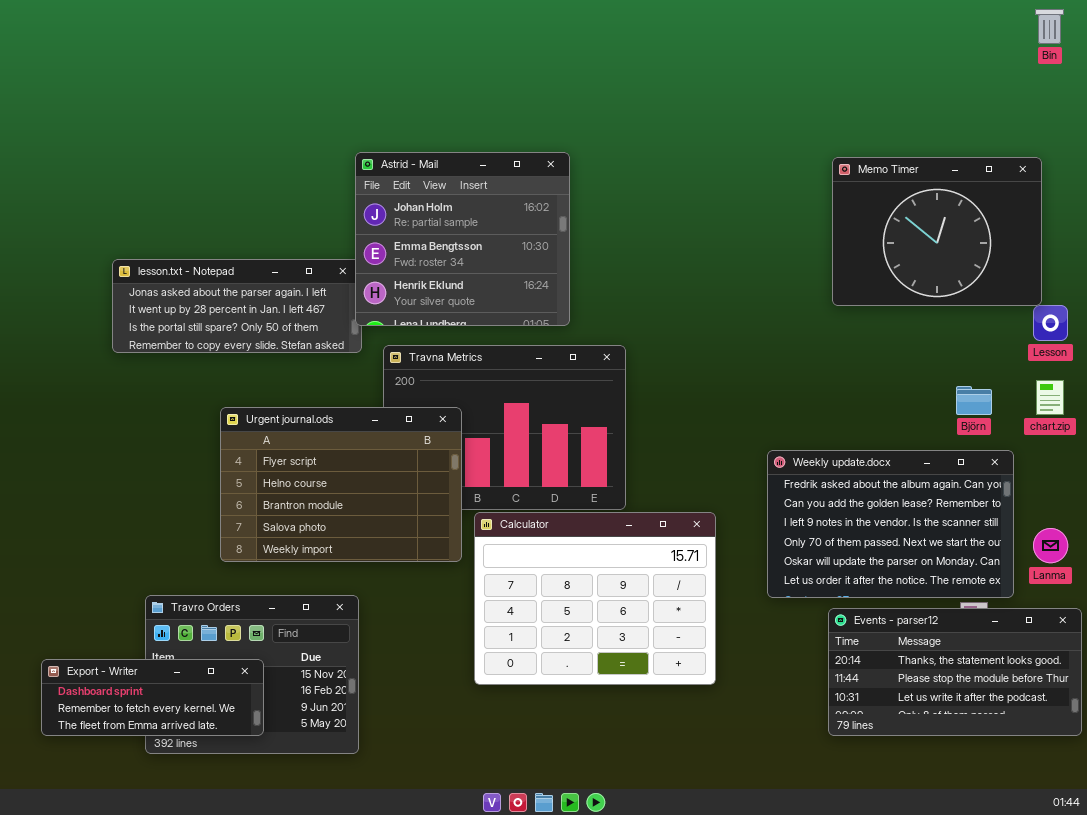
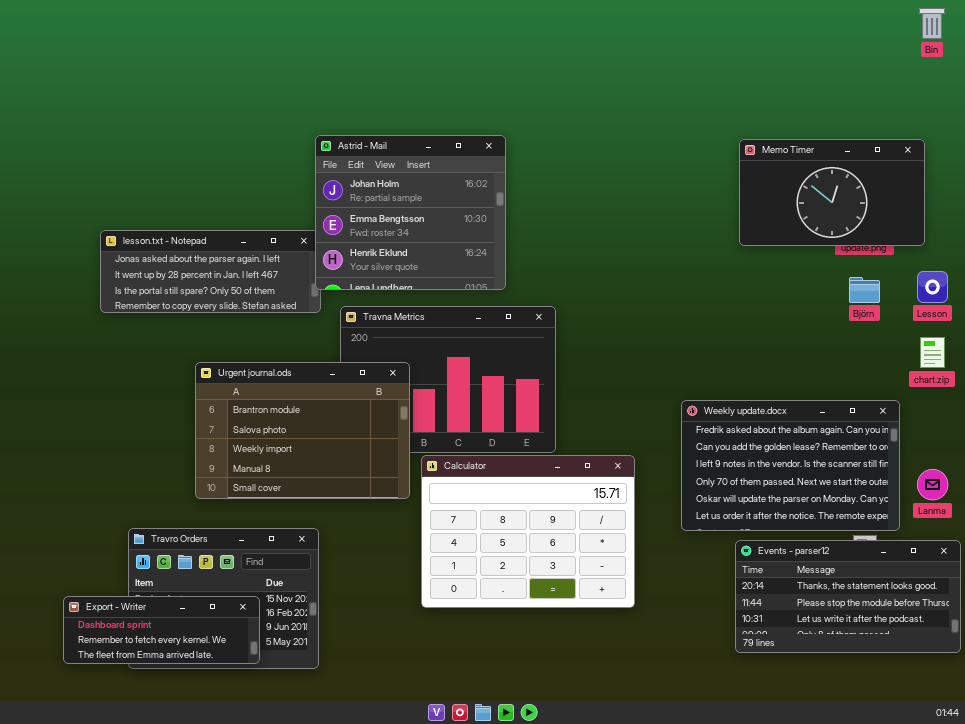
Memo Timer: [832,157,1042,306] -> [739,139,925,246], resized
Björn: [956,386,992,415] -> [849,277,880,303], moved
Urgent journal.ods: [220,407,462,562] -> [195,362,410,499], scrolled down 2 rows
Export - Writer: [41,659,264,736] -> [63,596,260,664], moved

